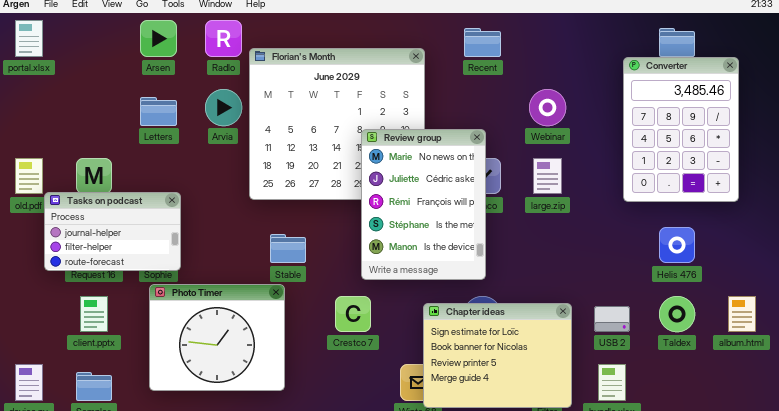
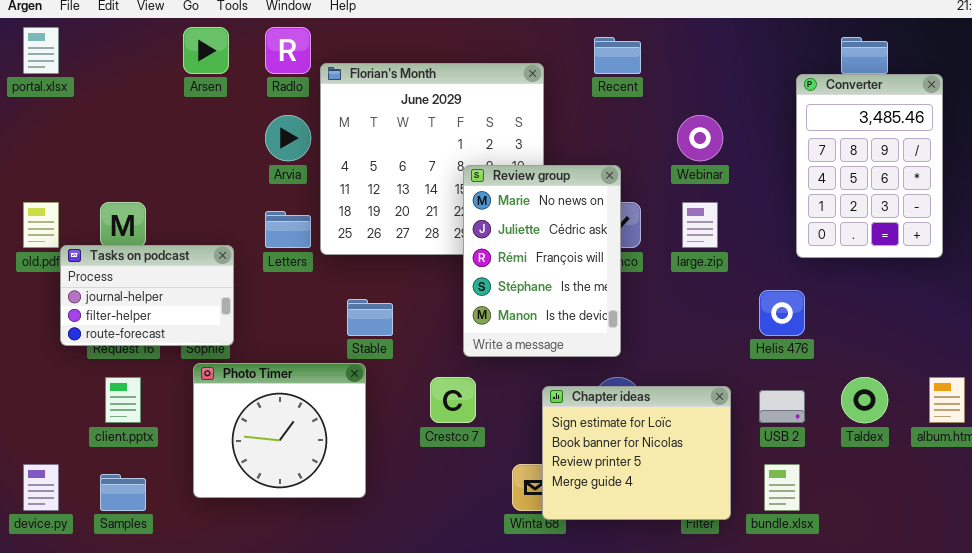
Letters: [140,97,177,126] -> [265,211,311,248], moved
Helis 476: [659,227,695,263] -> [759,290,805,336], moved

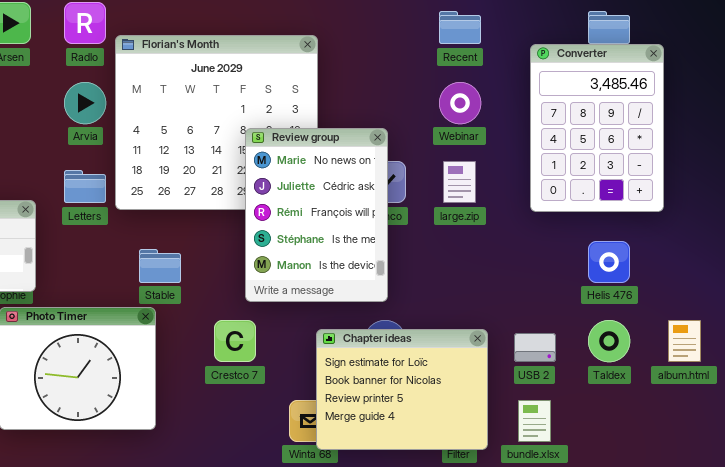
Recent: [594,37,641,74] -> [439,11,481,44], moved
Converter: [796,74,943,258] -> [530,44,664,212], moved
Helis 476: [759,290,805,336] -> [588,241,630,283], moved

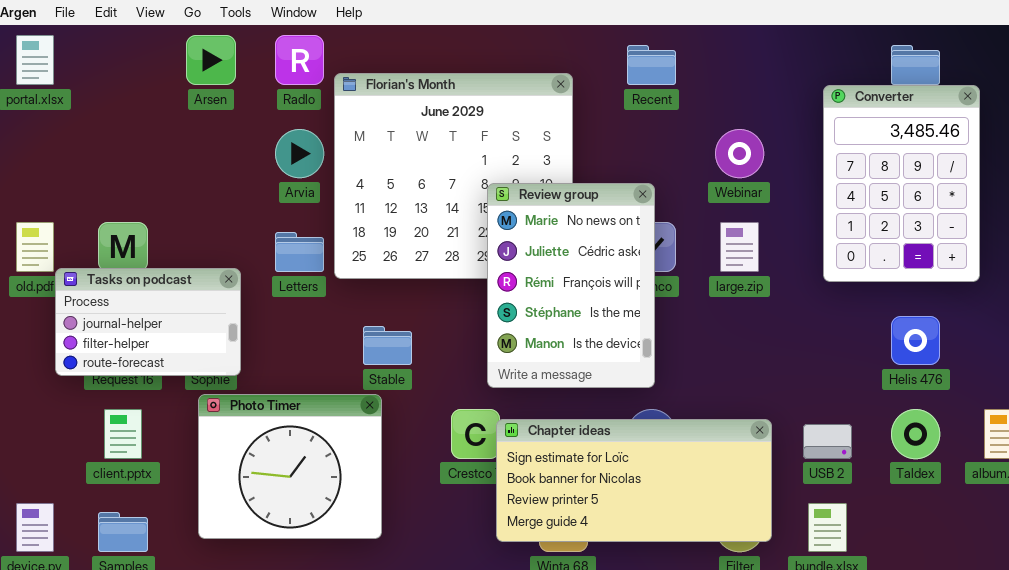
Recent: [439,11,481,44] -> [627,45,676,85], moved
Chapter ideas: [316,329,488,450] -> [496,419,772,542], resized

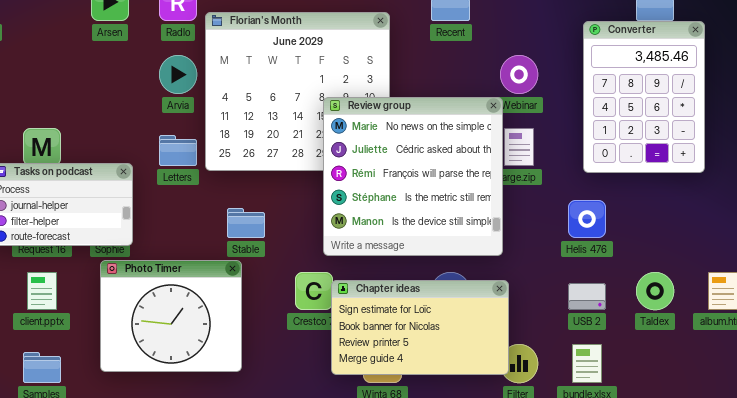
Review group: [487,183,655,388] -> [323,97,503,256], resized
Helis 476: [891,316,940,365] -> [568,200,606,238], moved
Chapter ideas: [496,419,772,542] -> [331,280,509,375], resized

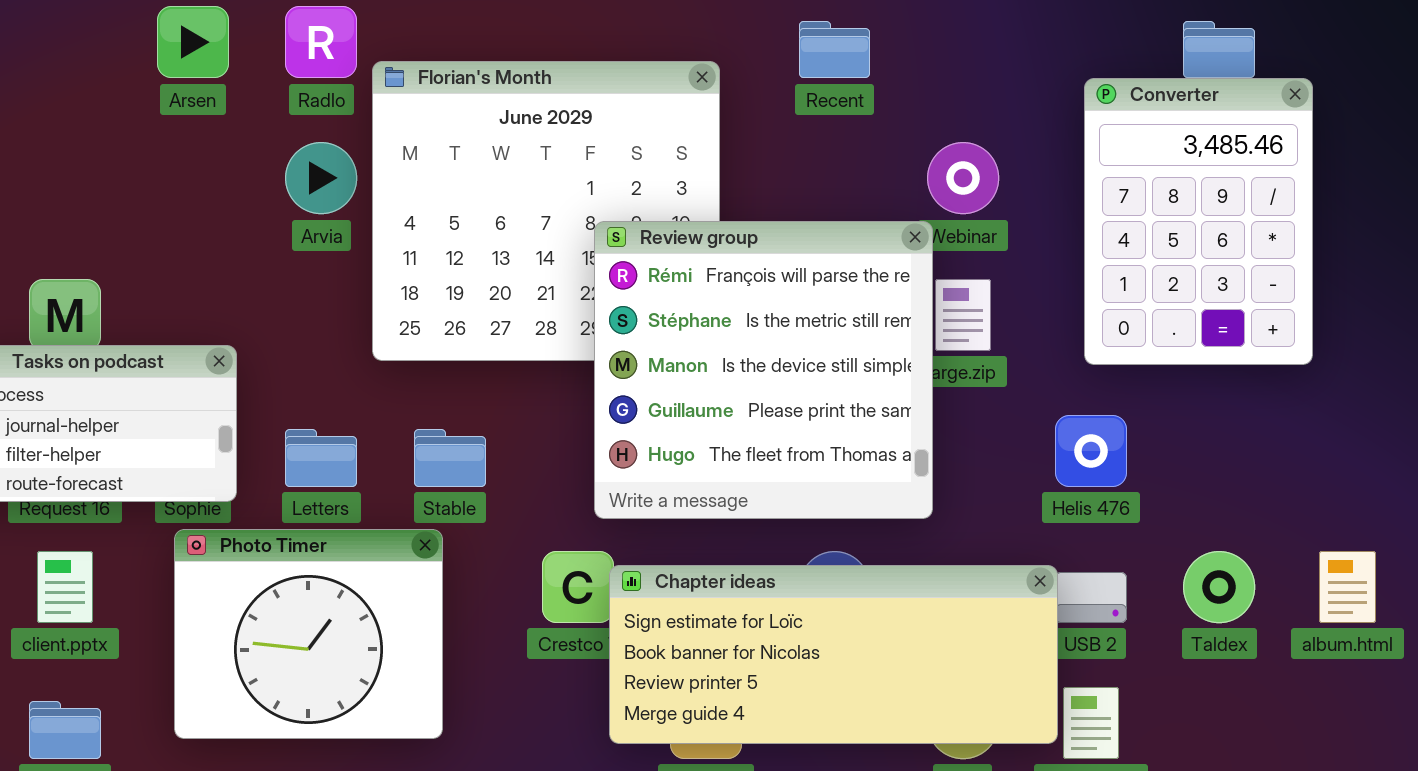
Review group: [323,97,503,256] -> [594,221,933,519], scrolled down 2 rows
Letters: [159,135,197,166] -> [285,429,357,487], moved
Chapter ideas: [331,280,509,375] -> [609,565,1058,744], resized

